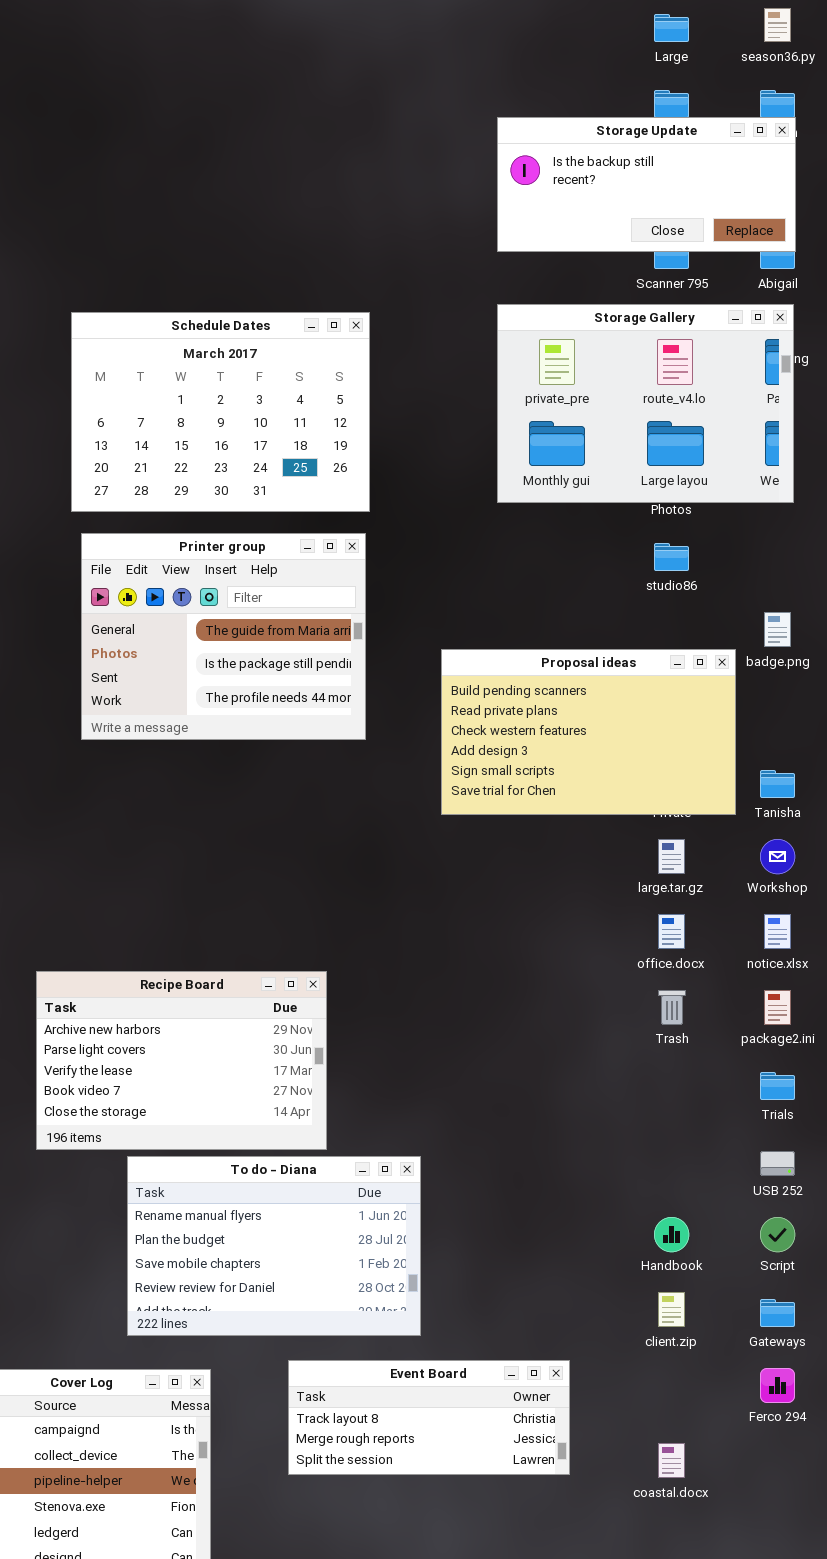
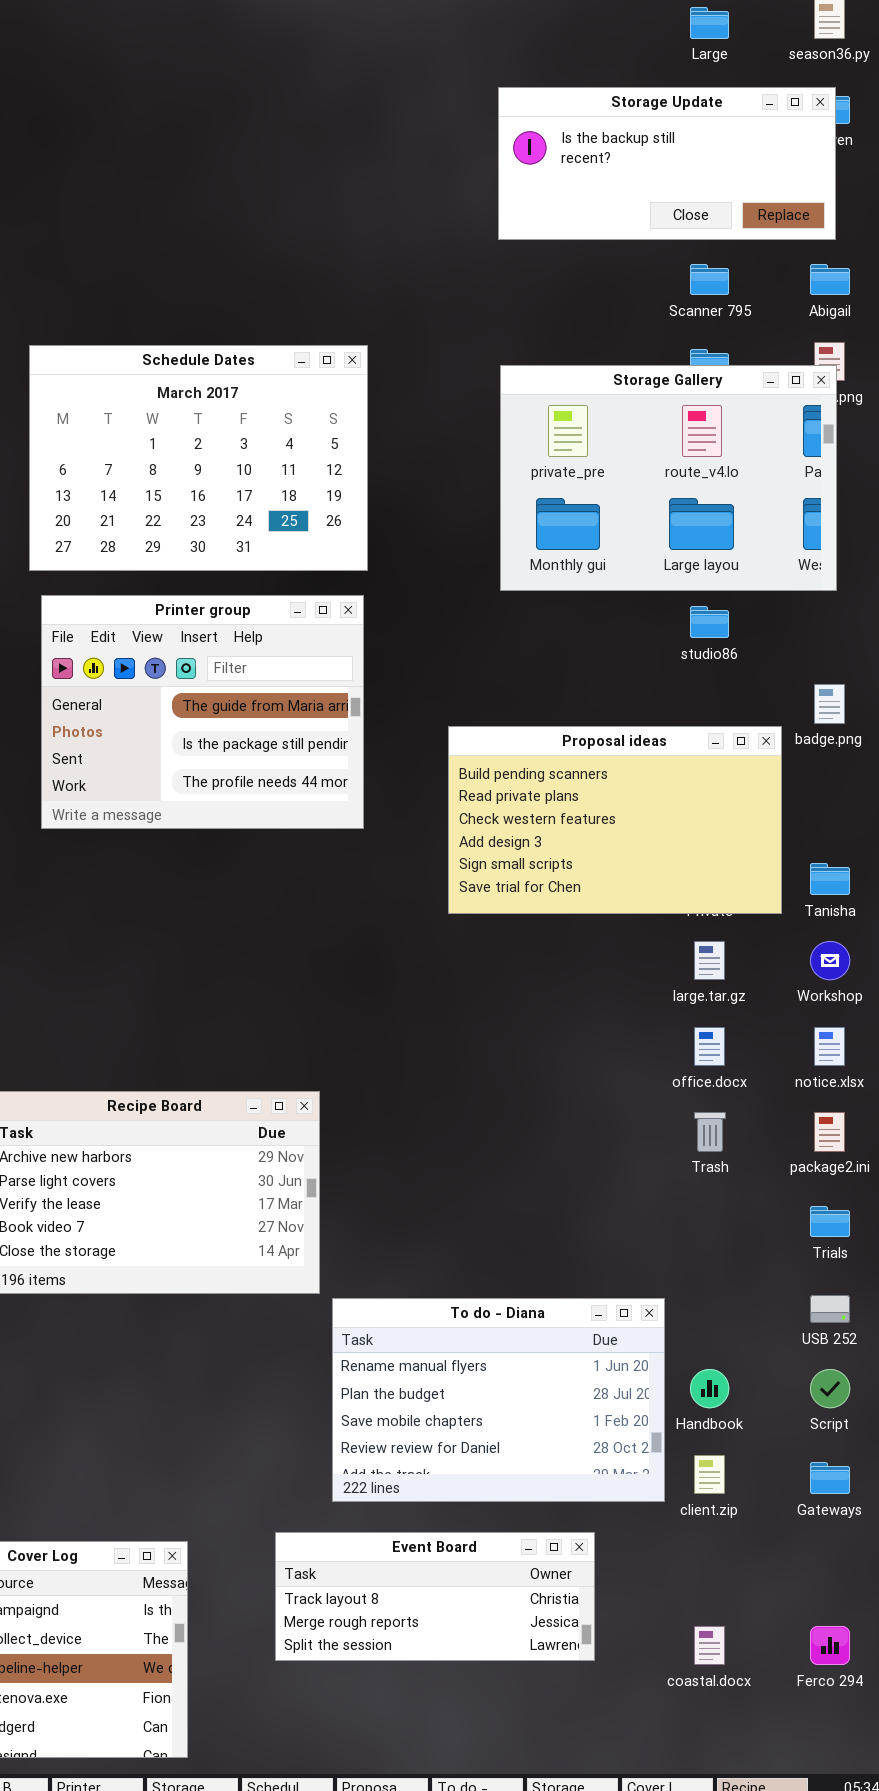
Storage Update: [497,117,796,252] -> [498,87,836,240], moved
Storage Gallery: [497,304,794,503] -> [500,365,837,591], moved
To do - Diana: [127,1156,421,1336] -> [332,1298,665,1502], moved
Ferco 294: [760,1368,795,1403] -> [810,1626,850,1665], moved

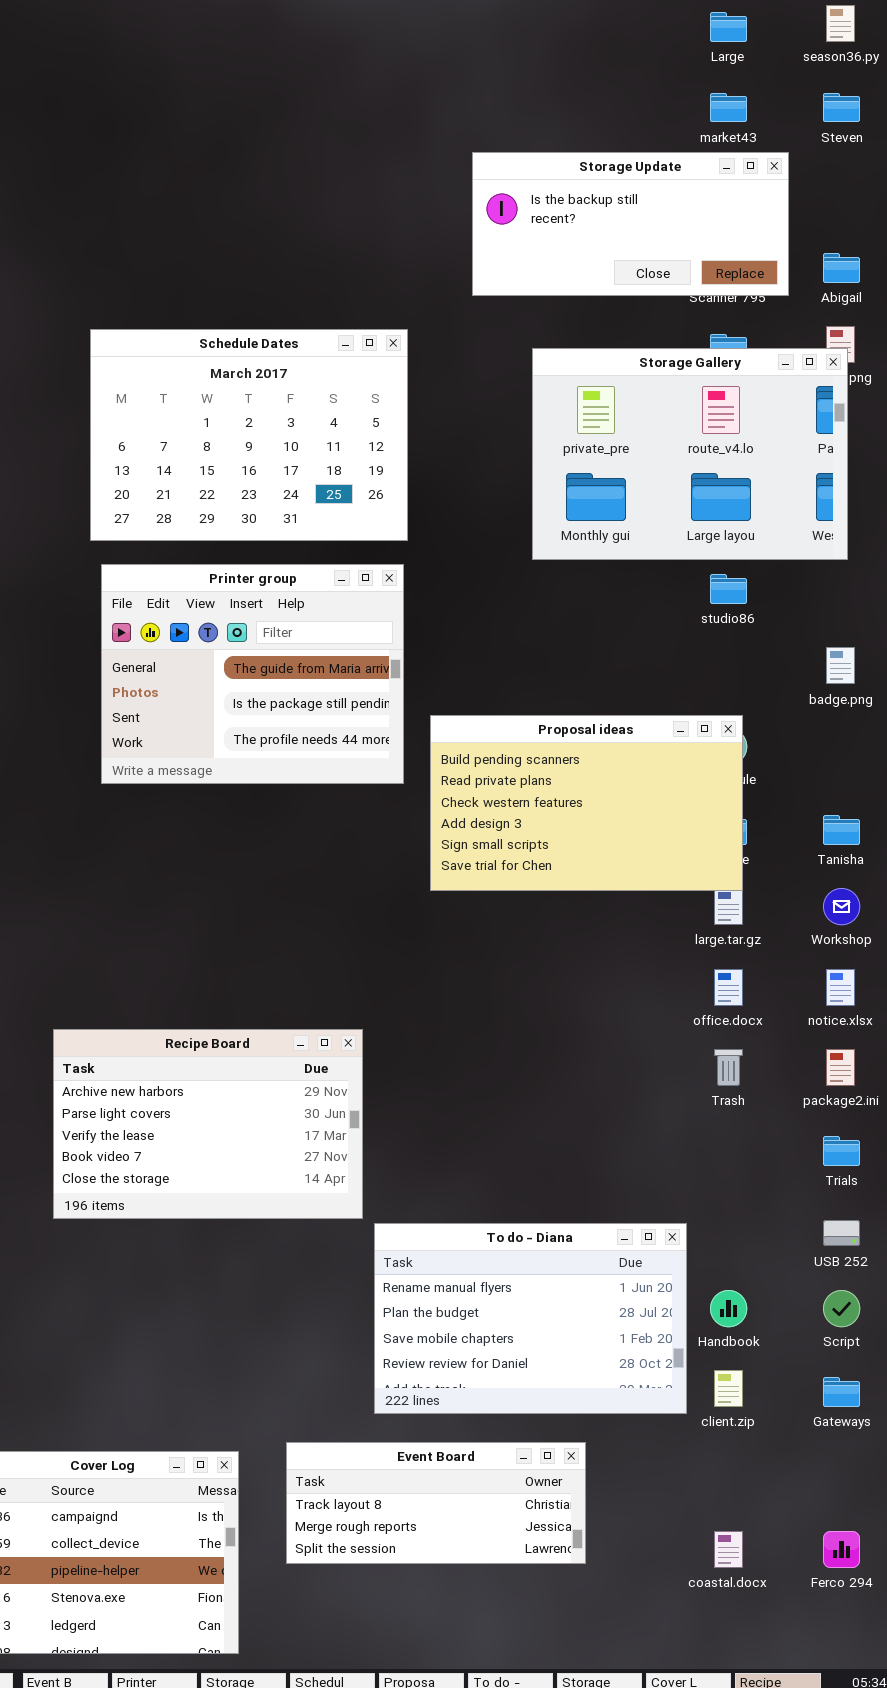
Storage Update: [498,87,836,240] -> [472,152,789,296], moved
Proposal ideas: [448,726,782,914] -> [430,715,743,891], moved
Event Board: [275,1532,595,1661] -> [286,1442,586,1564], moved

